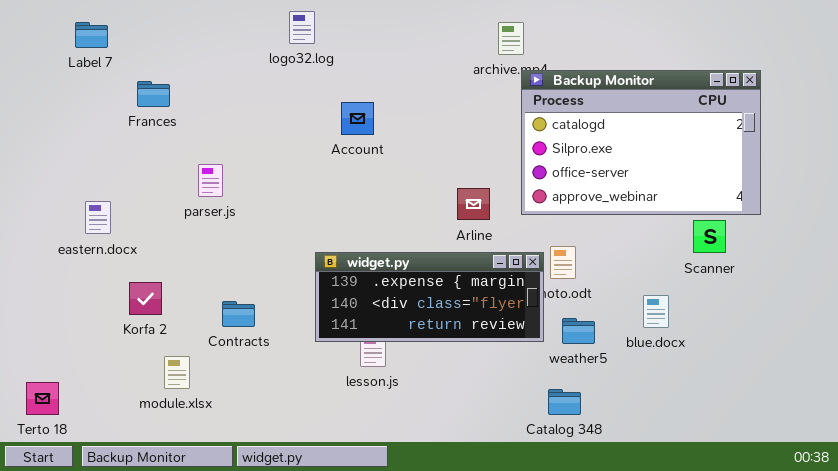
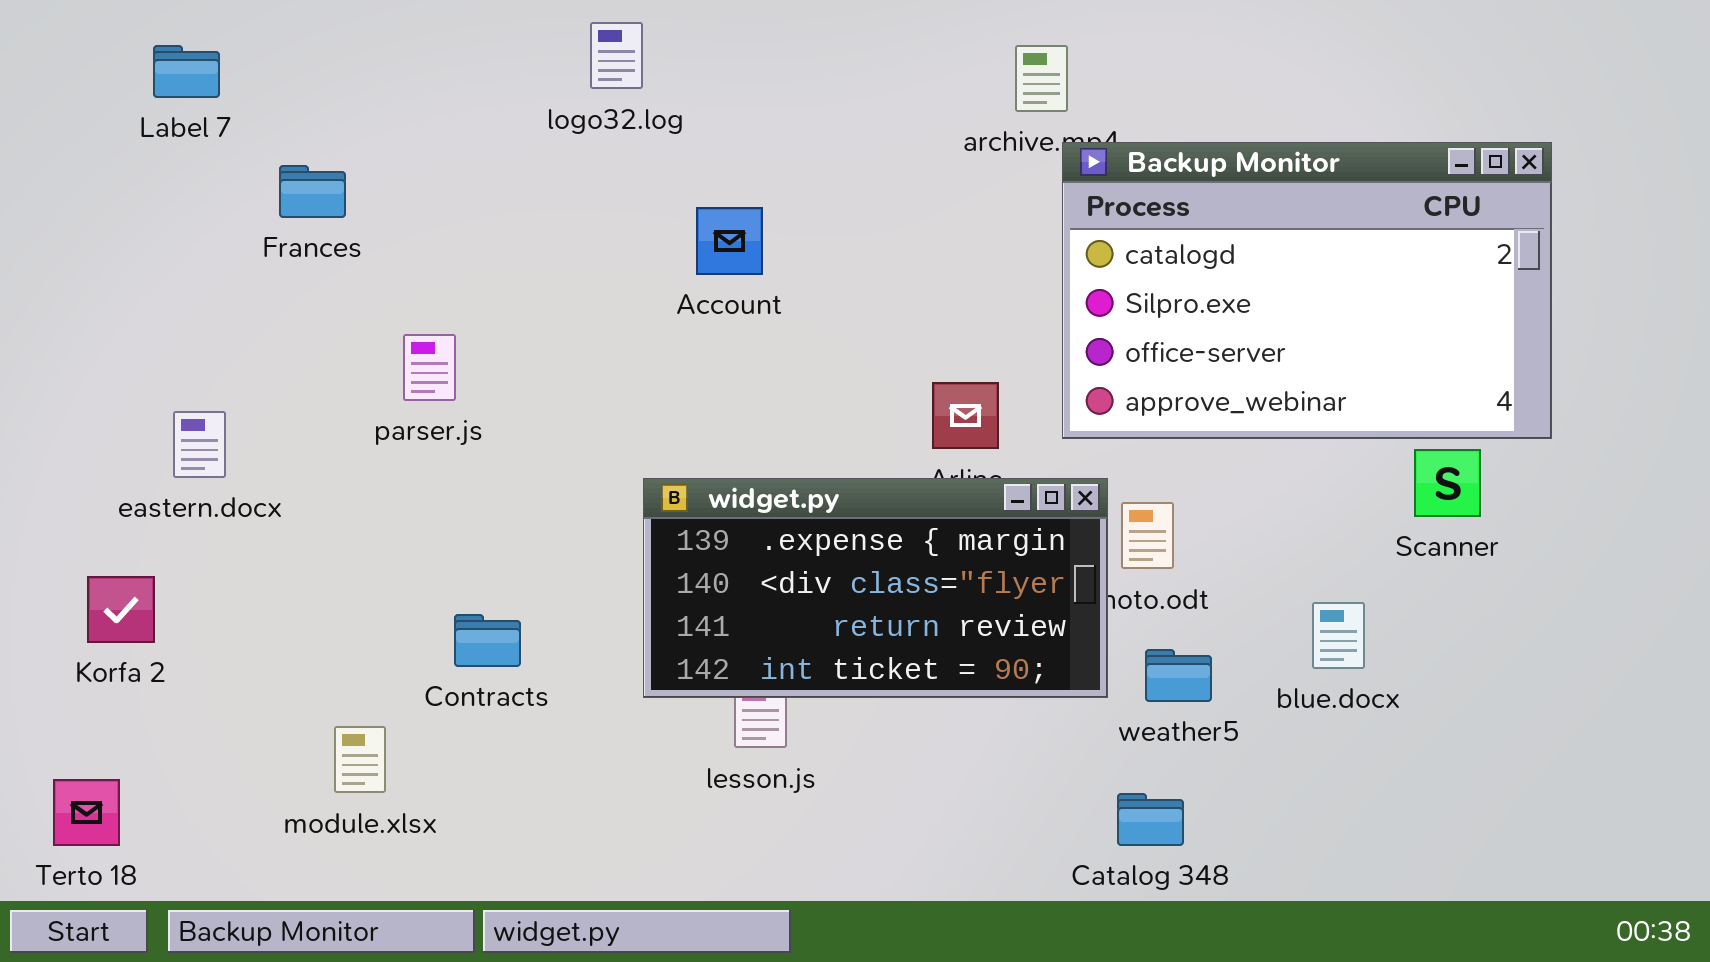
widget.py: [315,252,544,342] -> [643,478,1108,698], resized
Korfa 2: [129,282,162,315] -> [87,576,155,643], moved

